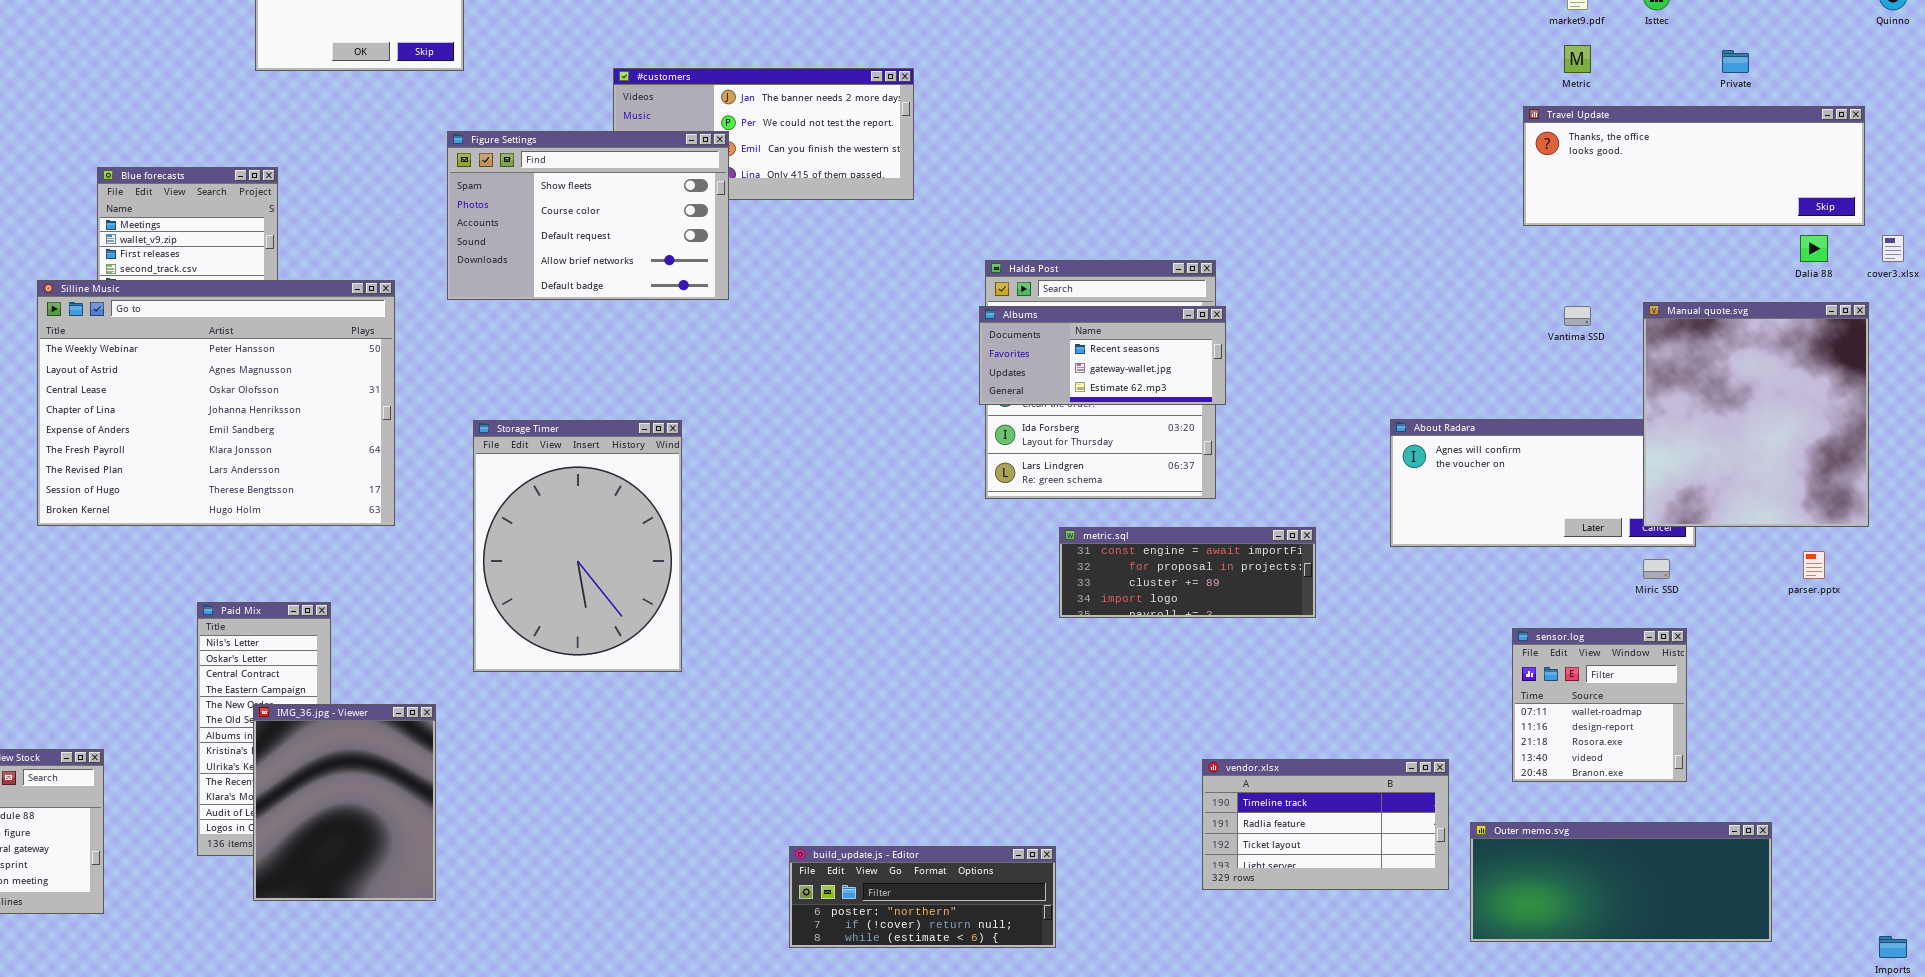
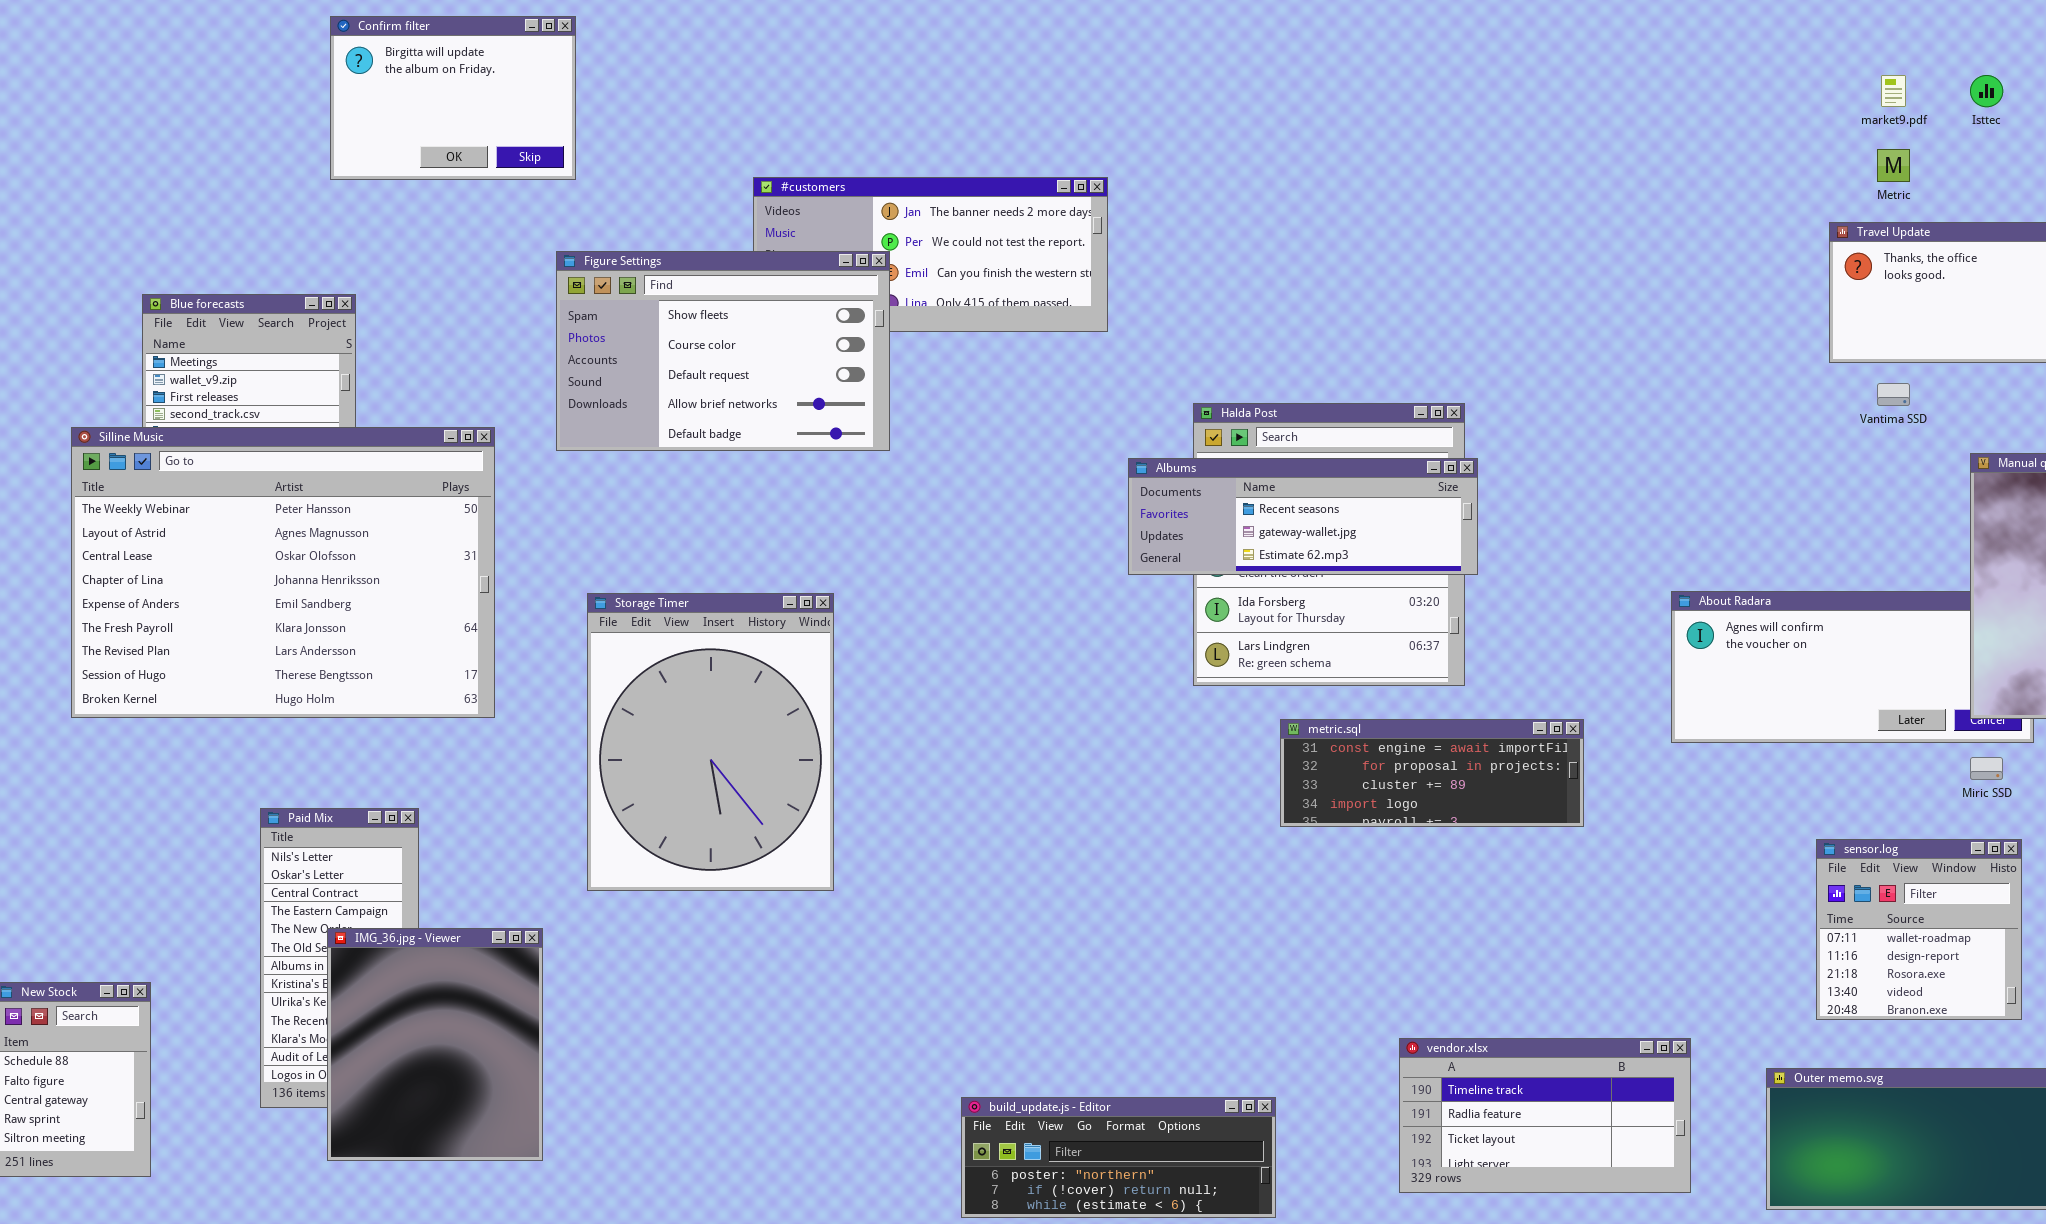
Albums: [979,306,1226,405] -> [1128,458,1478,575], resized
Vantima SSD: [1564,306,1591,326] -> [1877,383,1910,406], moved
vendor.xlsx: [1202,759,1449,890] -> [1399,1038,1691,1193], moved

